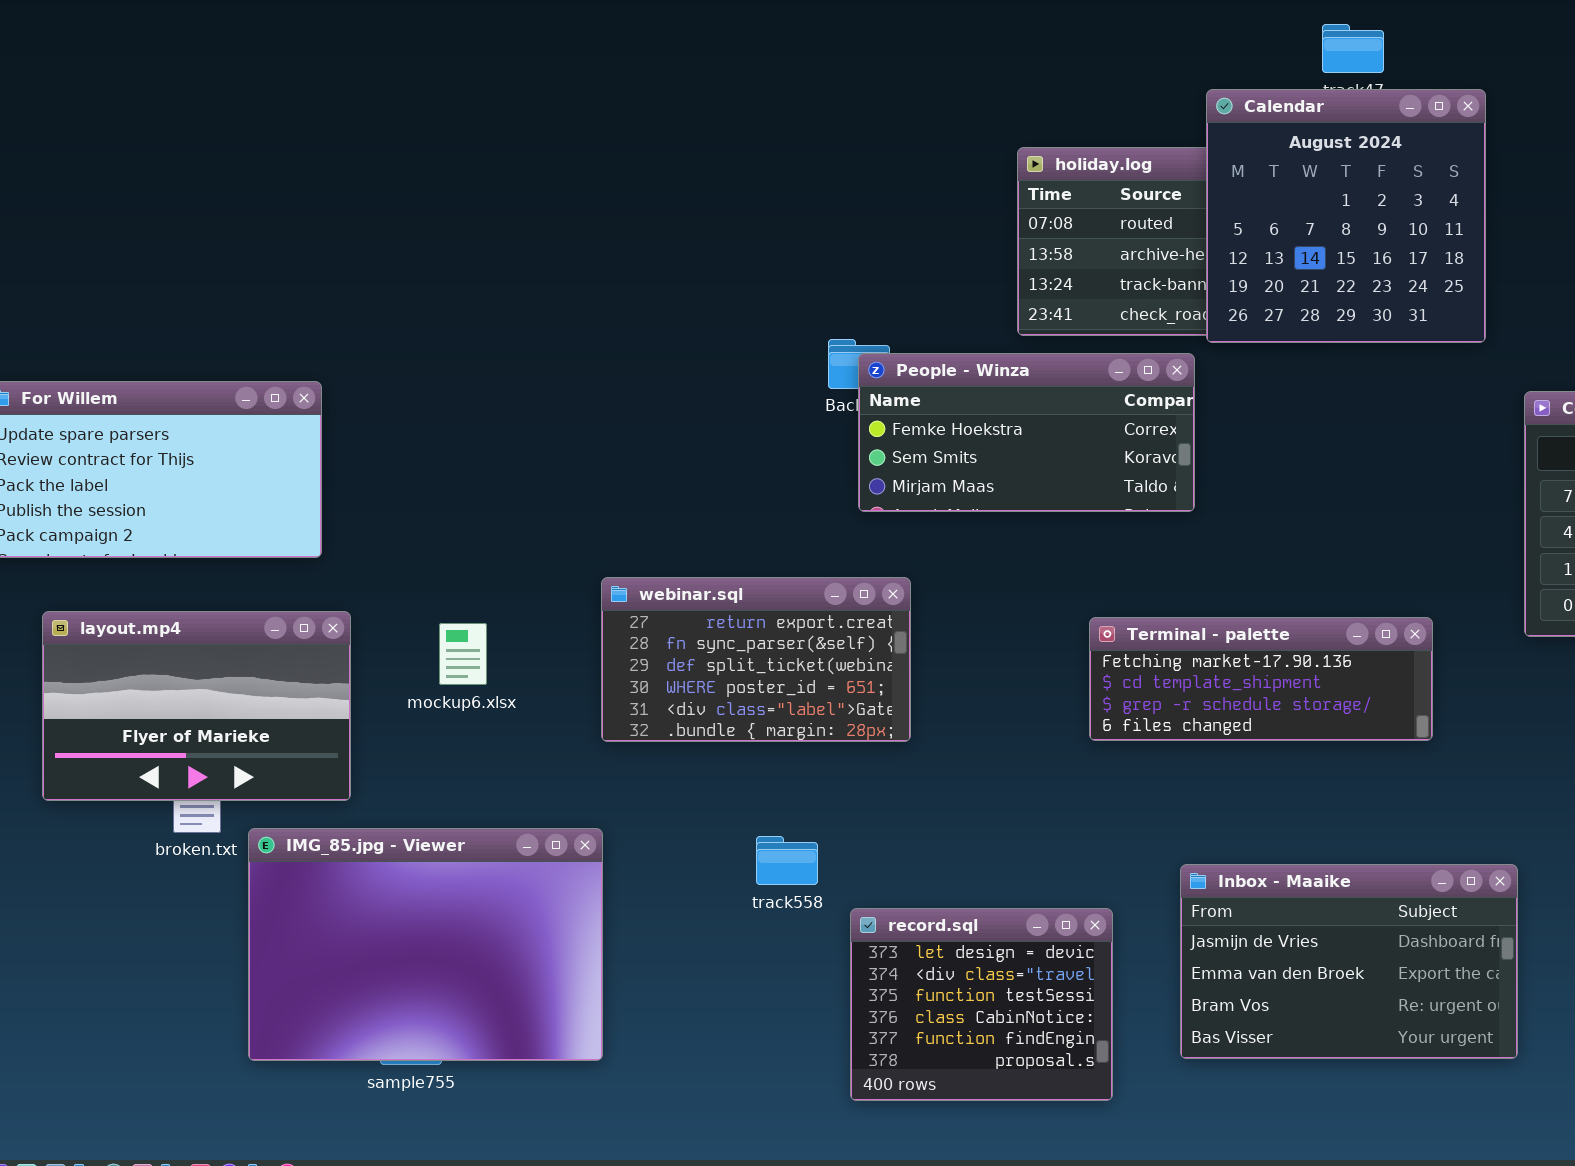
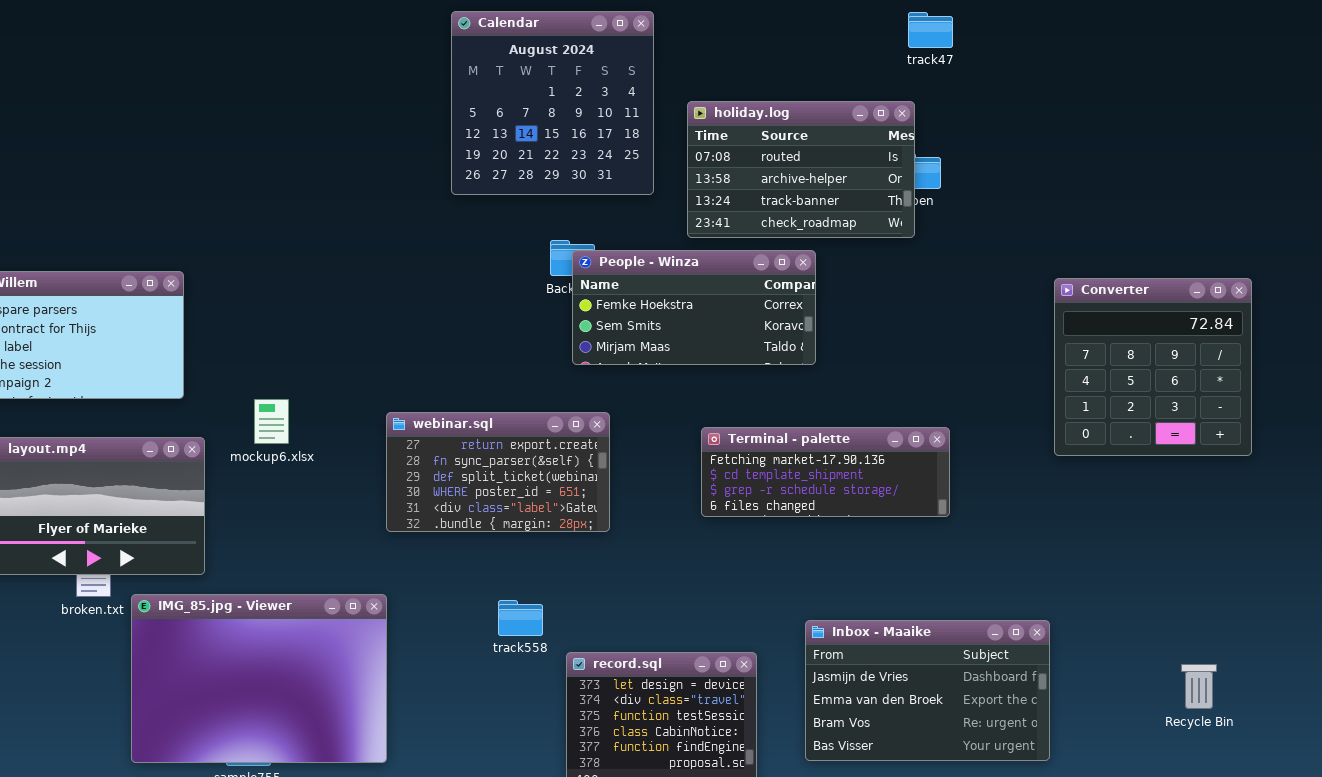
Calendar: [1206,89,1486,343] -> [451,11,654,195], moved
Terminal - palette: [1089,617,1433,741] -> [701,427,950,517], moved
mockup6.xlsx: [439,623,487,685] -> [254,399,289,444], moved

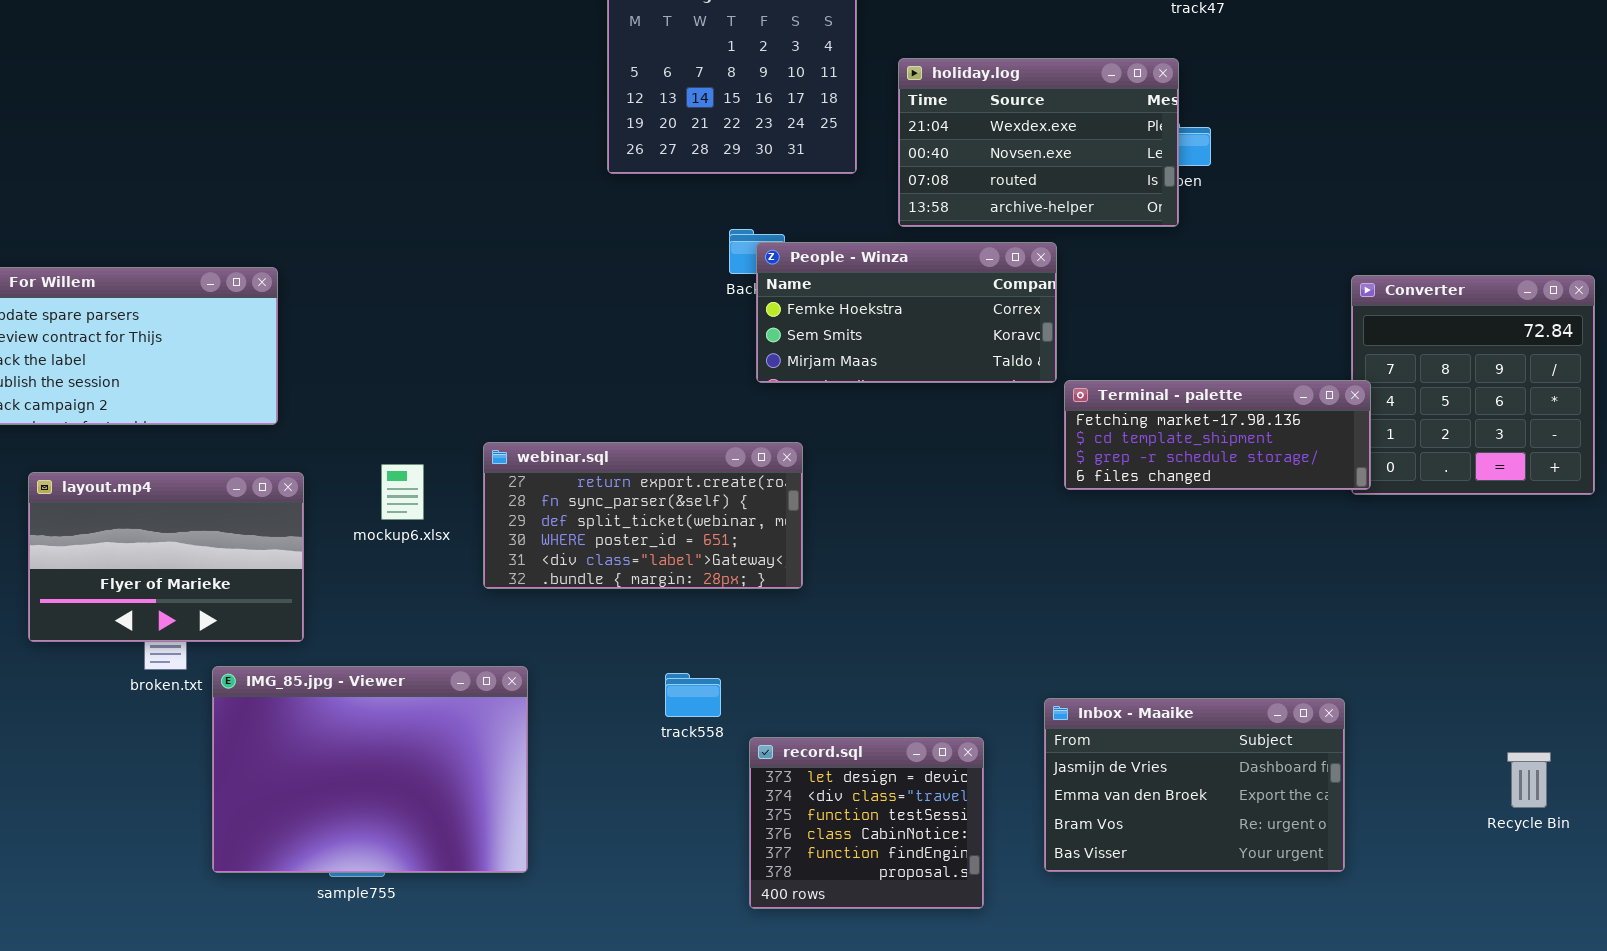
holiday.log: [687,101,915,238] -> [898,58,1179,227], scrolled up 2 rows
mockup6.xlsx: [254,399,289,444] -> [381,464,424,520], moved
webinar.sql: [386,412,610,532] -> [483,442,803,589], resized
Terminal - palette: [701,427,950,517] -> [1064,380,1371,490], moved

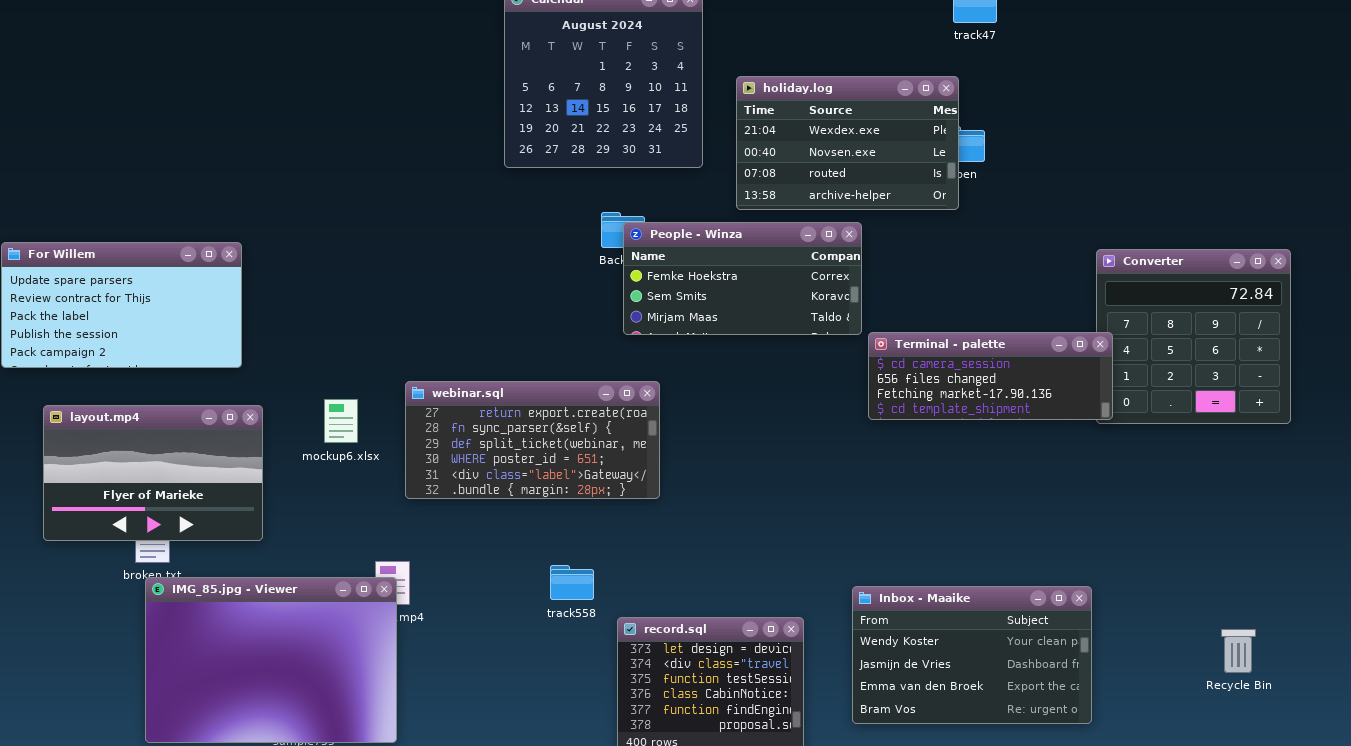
Terminal - palette: [1064,380,1371,490] -> [868,332,1113,420], scrolled up 2 rows
IMG_85.jpg - Viewer: [212,666,528,873] -> [145,577,397,743], moved
Inbox - Maaike: [1044,698,1345,872] -> [852,586,1092,724], scrolled up 1 row

